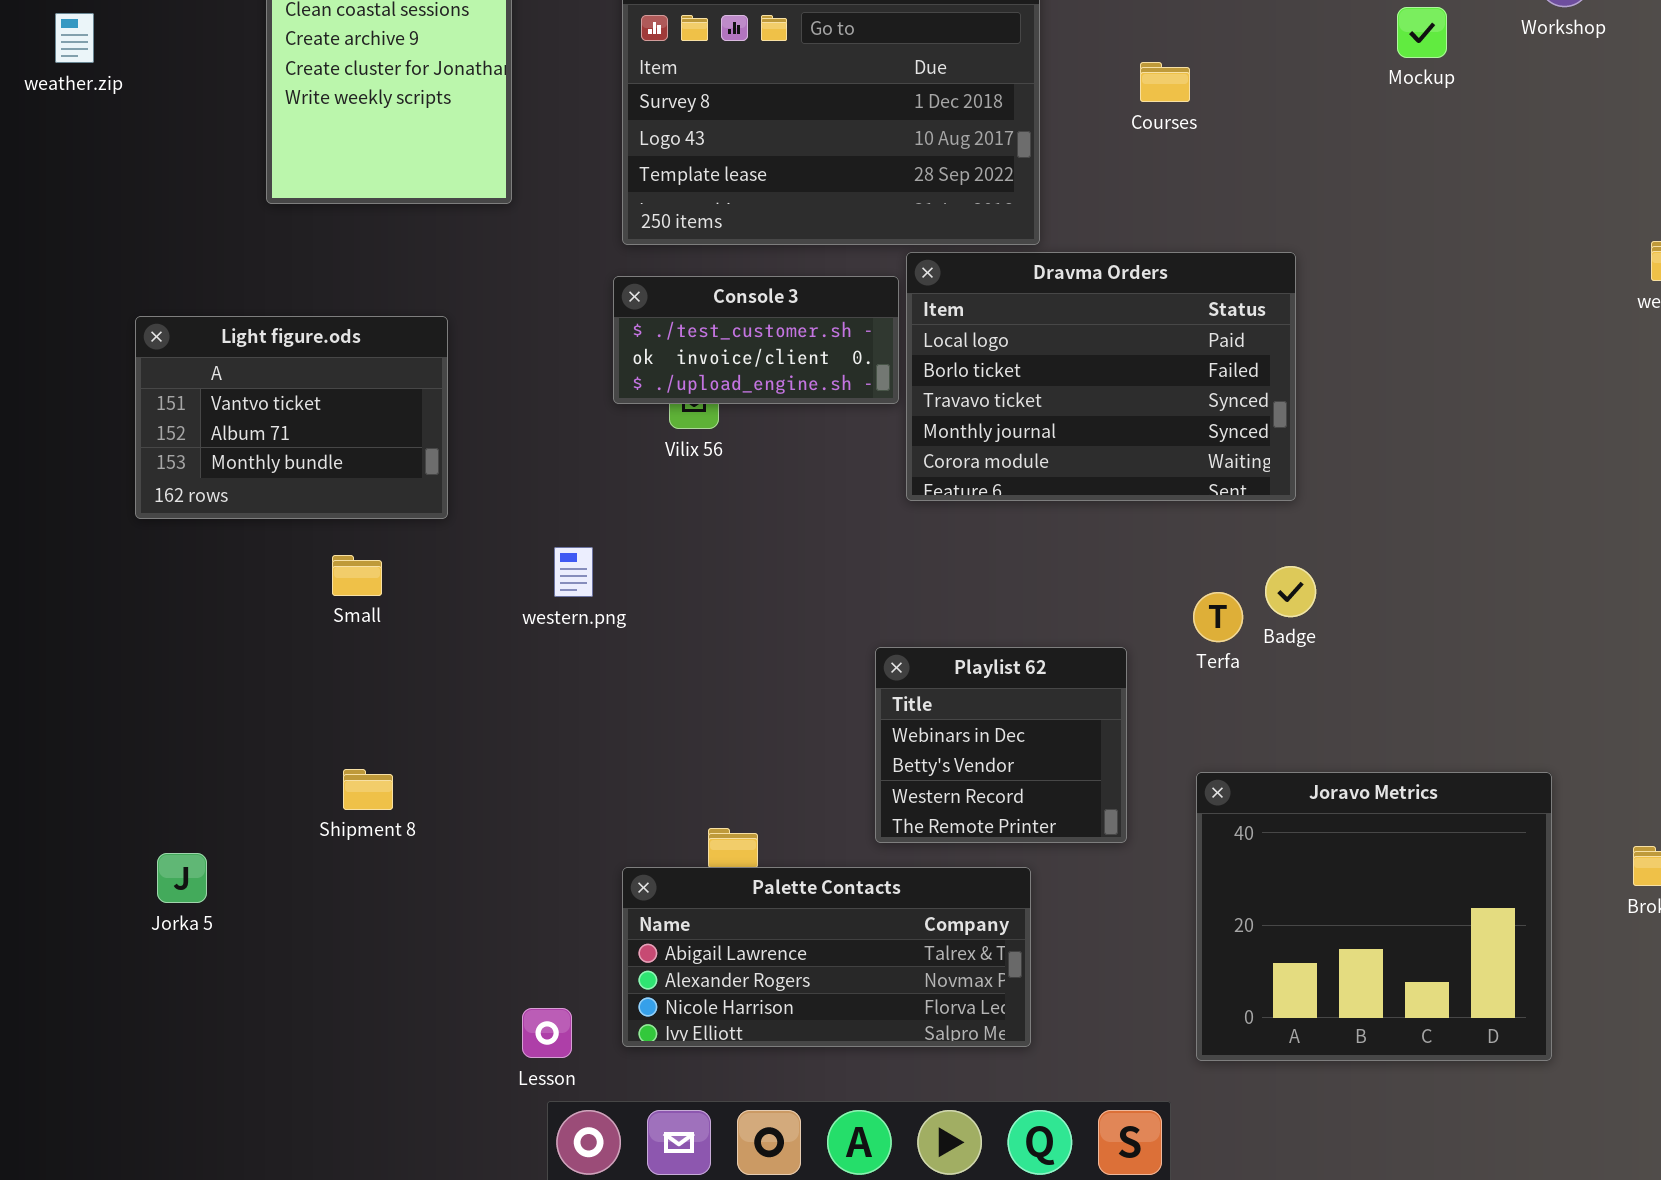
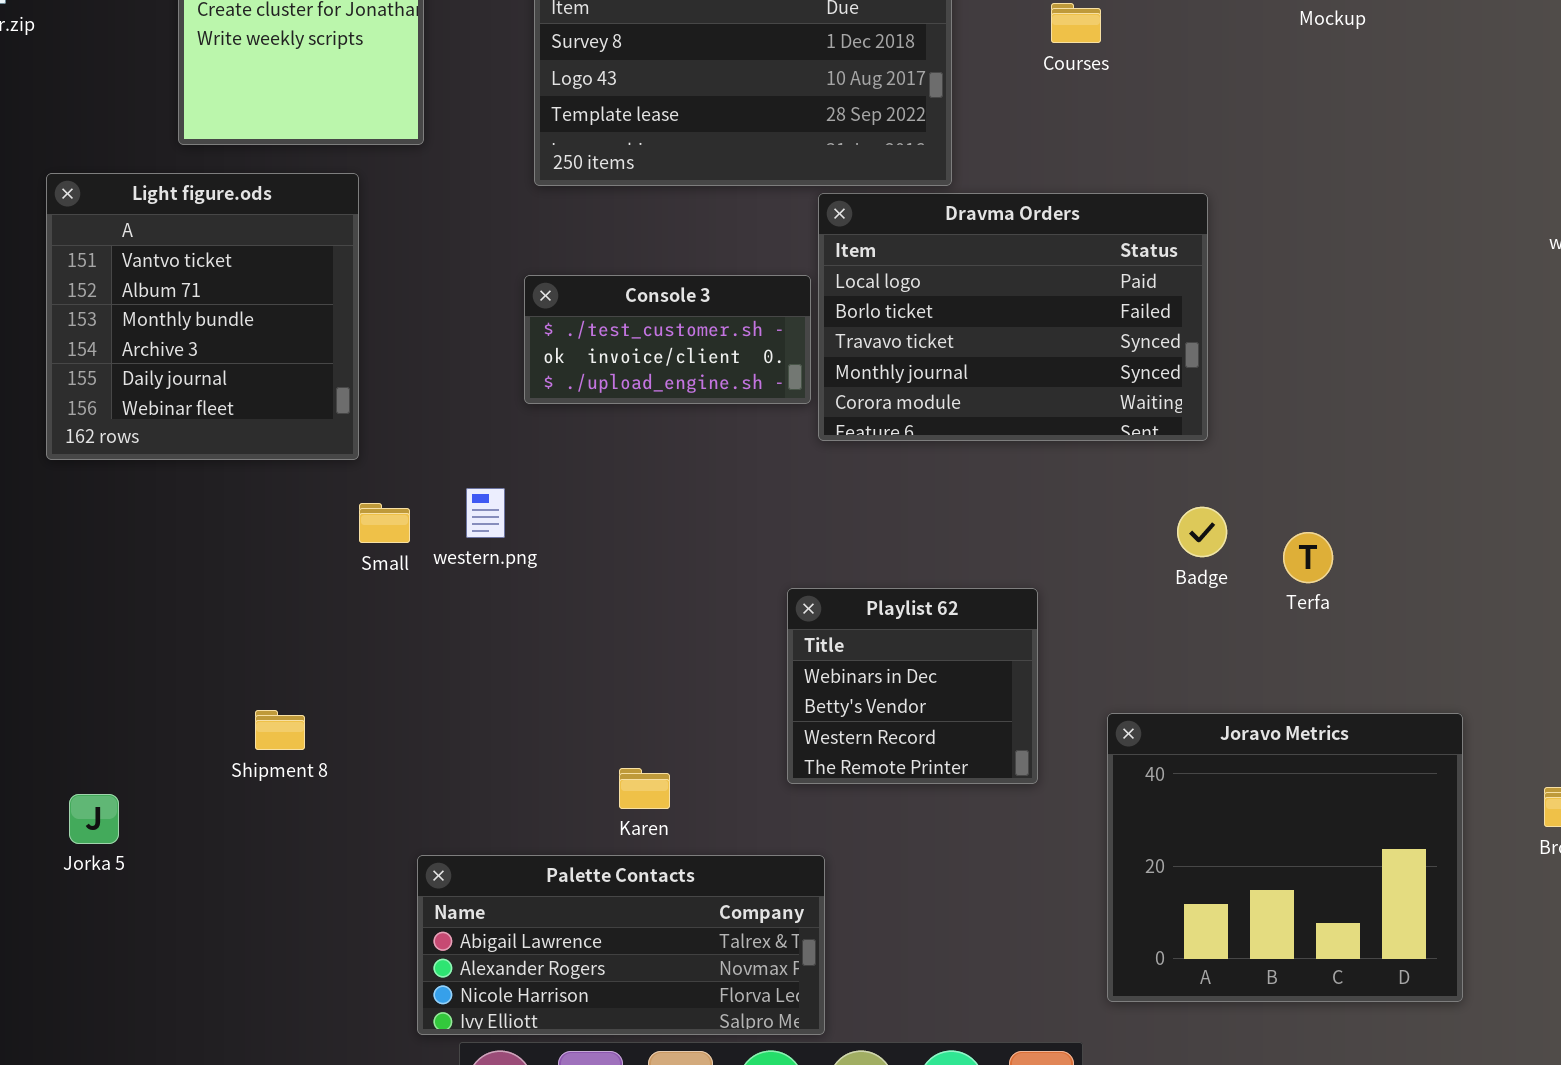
Console 3: [613,276,899,404] -> [524,275,811,404], moved
Light figure.ods: [135,316,448,519] -> [46,173,359,460], resized
Small: [332,555,382,596] -> [359,503,410,543], moved
Terfa: [1193,592,1243,642] -> [1283,532,1333,583], moved
Palette Contacts: [622,867,1031,1047] -> [417,855,825,1035], moved

